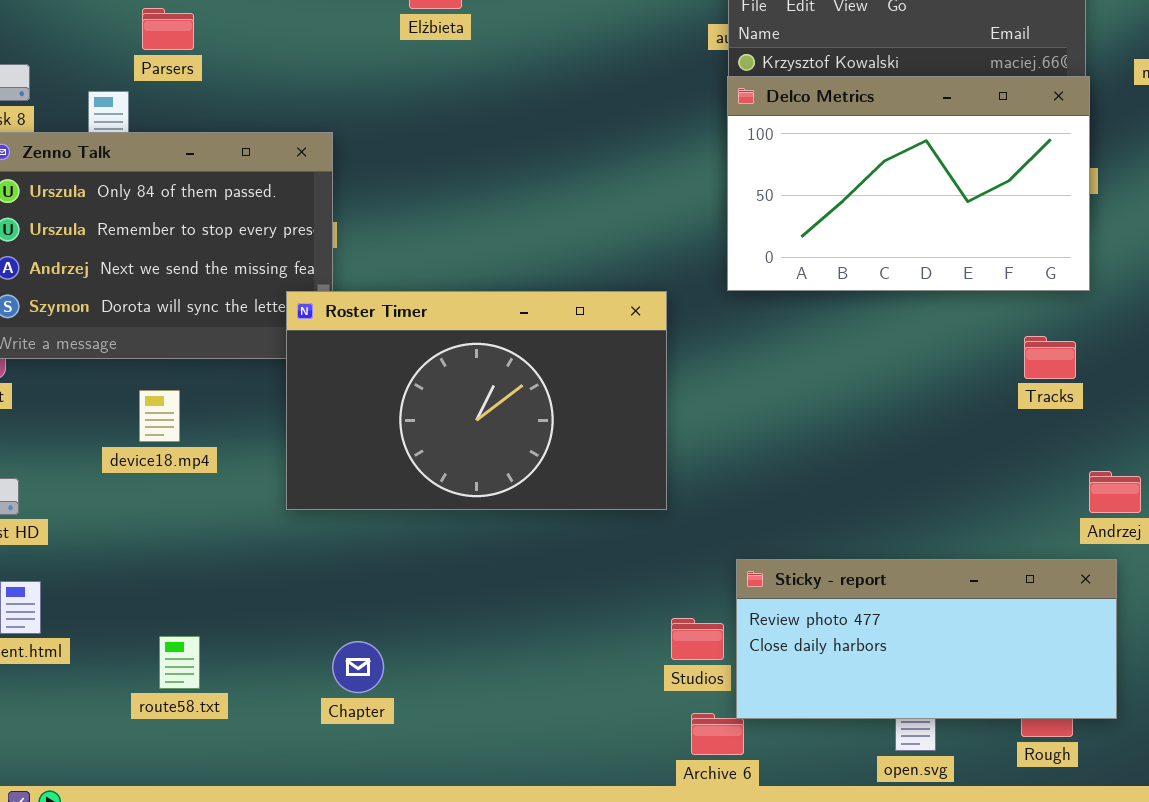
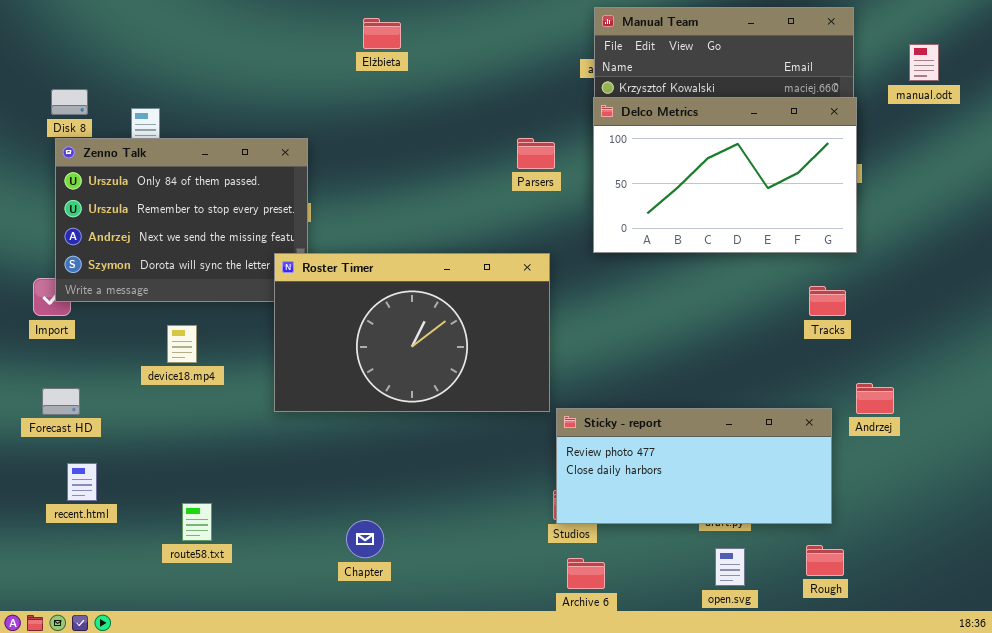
Parsers: [142,8,194,50] -> [517,138,555,169], moved
Sticky - report: [736,559,1117,719] -> [556,408,832,524], moved
Chapter: [332,641,384,693] -> [346,520,384,558], moved

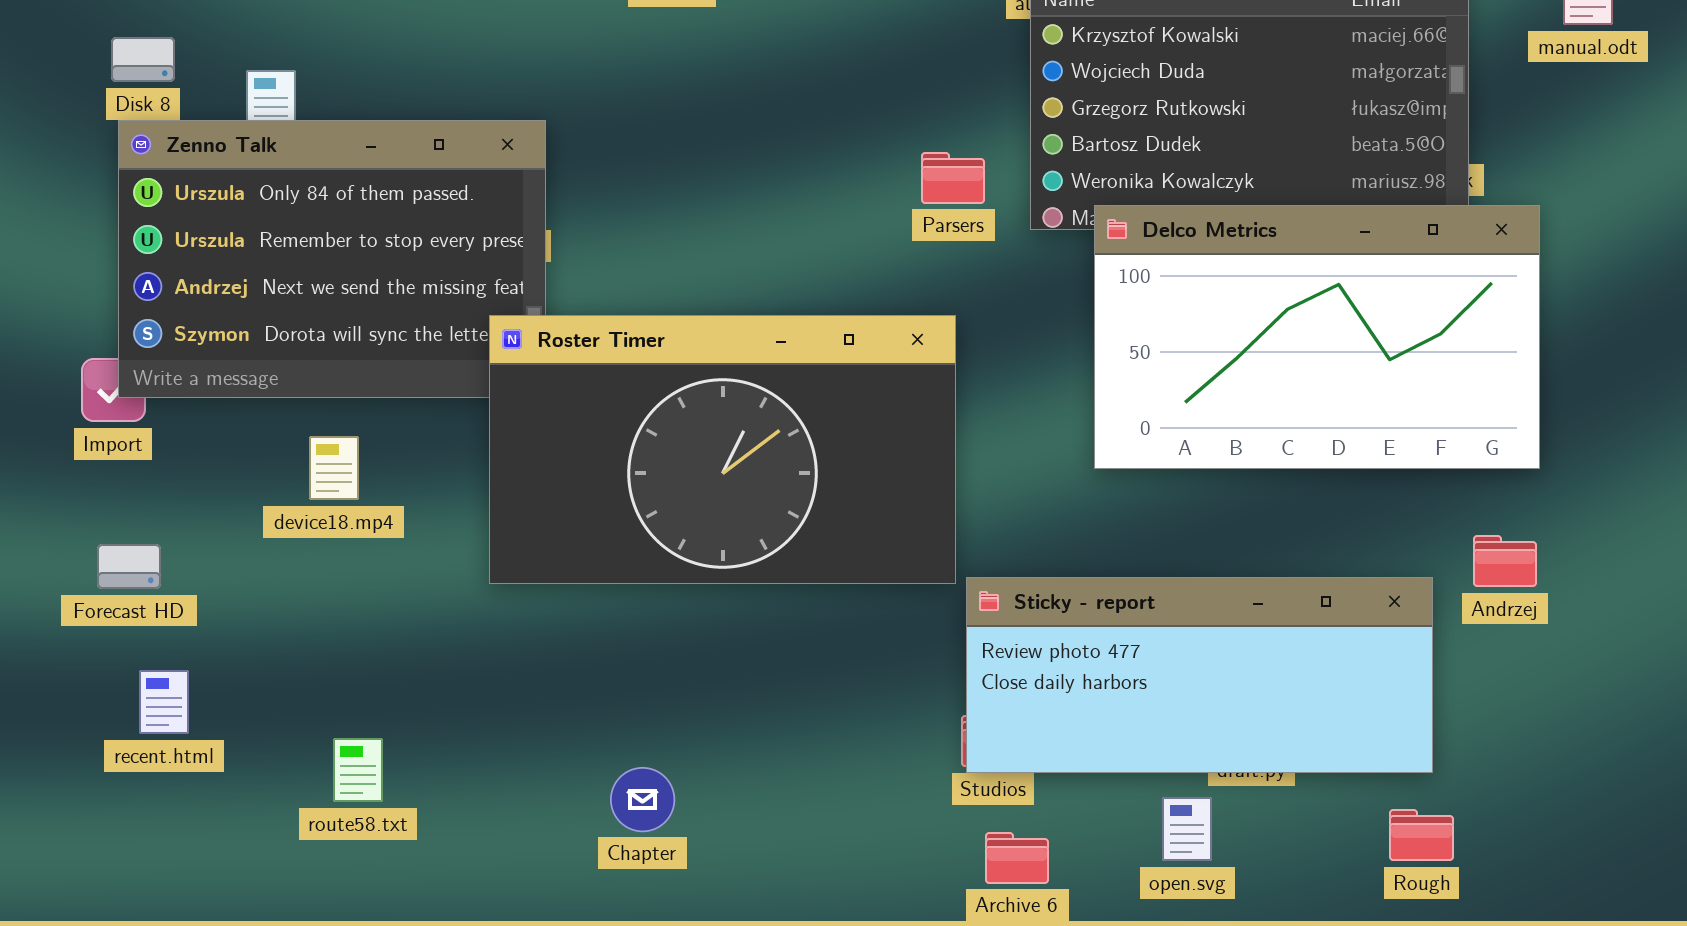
Delco Metrics: [593,97,857,253] -> [1094,205,1540,469], moved
Parsers: [517,138,555,169] -> [921,152,985,204], moved
open.svg: [715,548,745,586] -> [1162,797,1212,861], moved

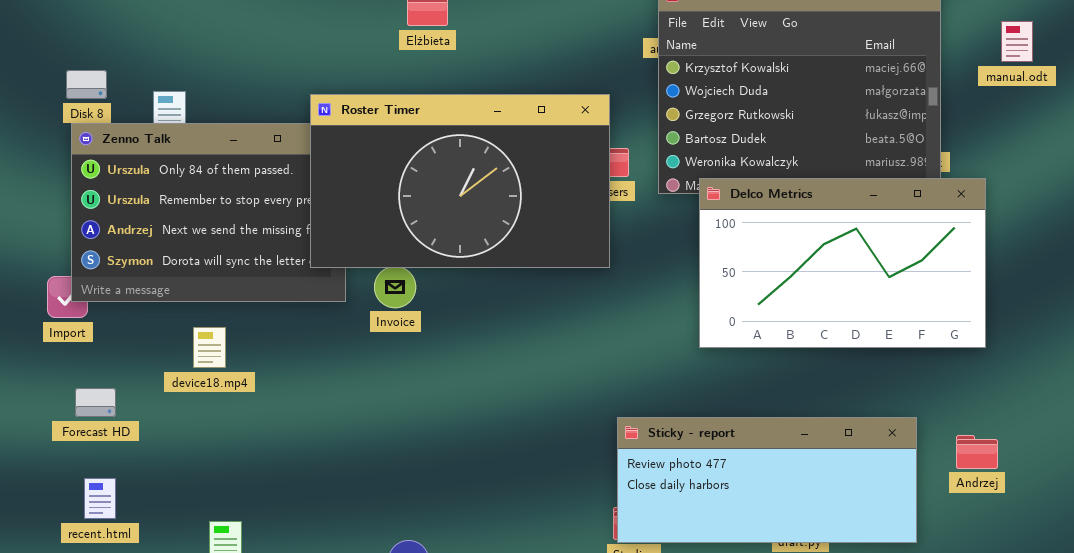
Roster Timer: [489,315,956,584] -> [310,94,610,268], moved
Andrzej: [1473,535,1537,587] -> [956,435,998,469], moved
Forecast HD: [97,544,161,589] -> [75,388,116,417], moved

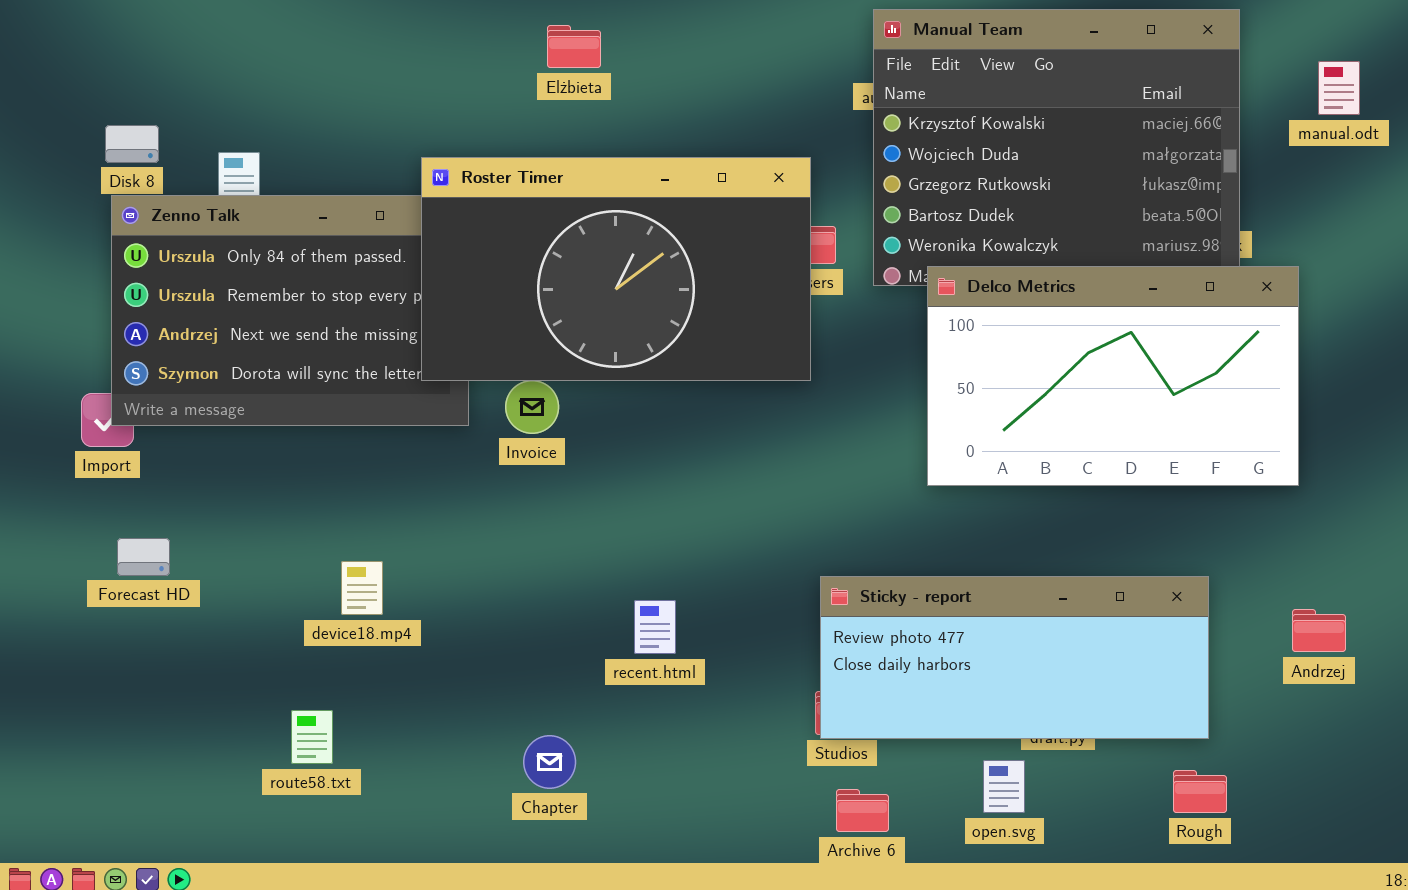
device18.mp4: [193,327,226,368] -> [341,561,383,615], moved
Andrzej: [956,435,998,469] -> [1292,609,1346,652], moved
recent.html: [84,478,116,519] -> [634,600,676,654], moved

